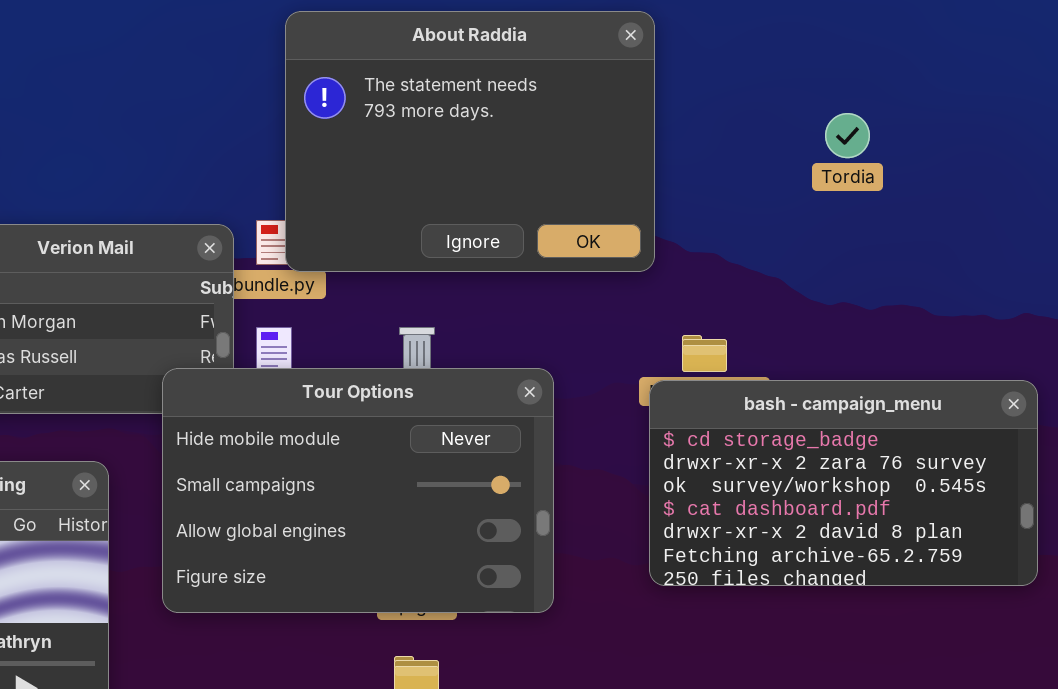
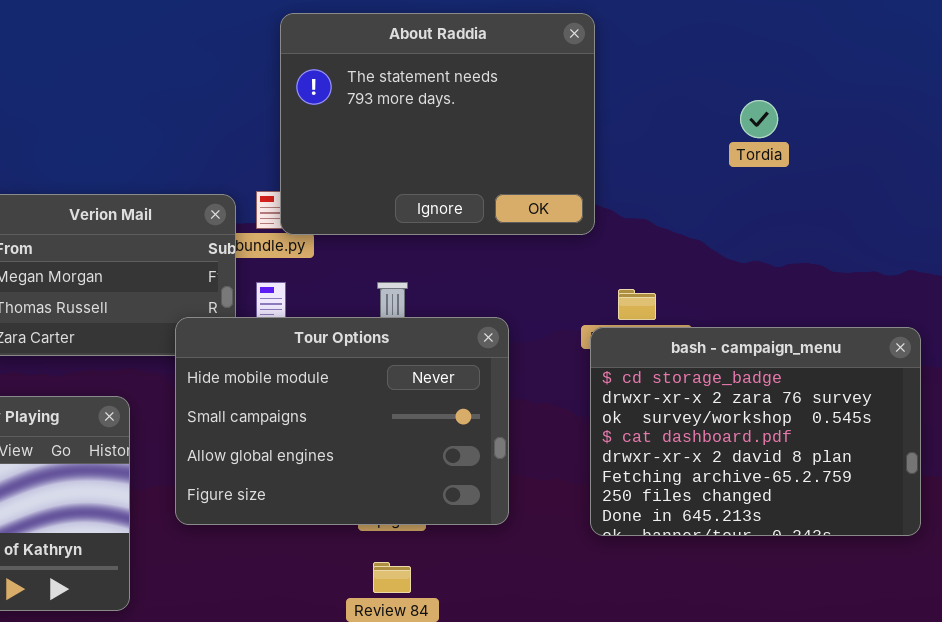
bash - campaign_menu: [649,380,1038,586] -> [590,327,921,536], resized

